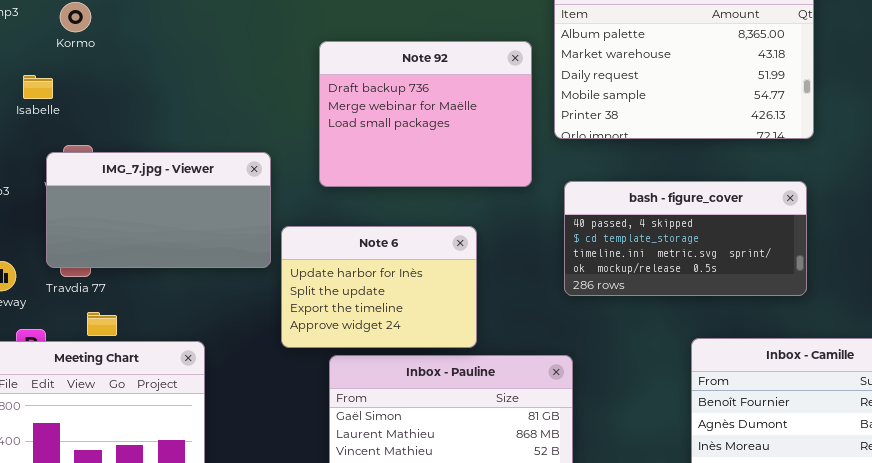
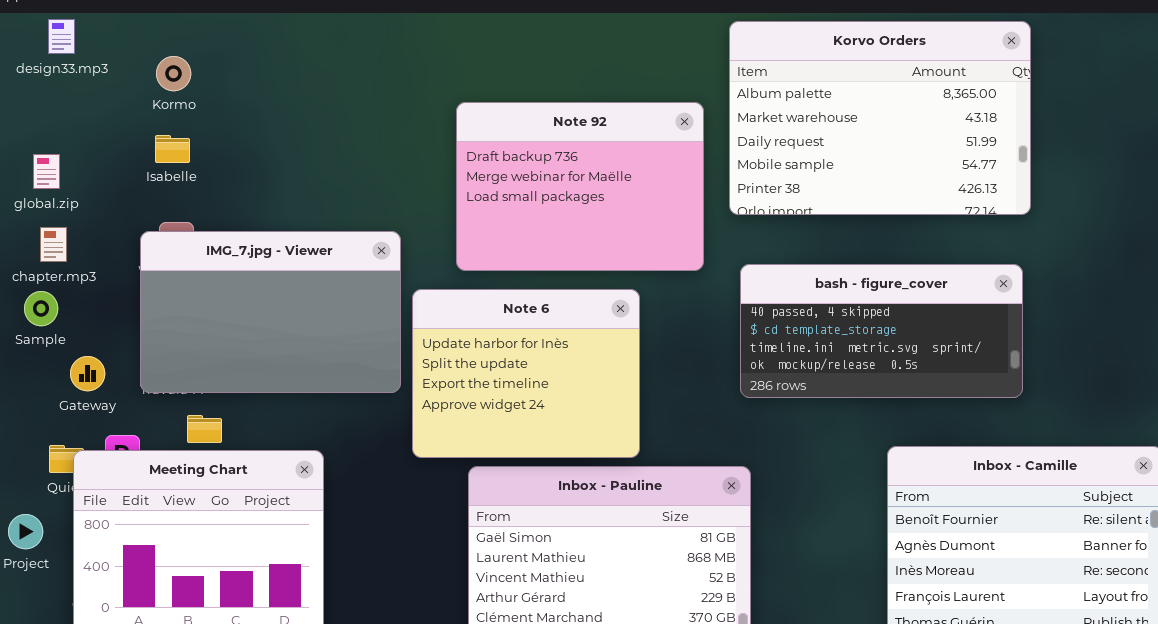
Isabelle: [23,75,53,99] -> [155,135,190,163], moved
IMG_7.jpg - Viewer: [46,152,271,268] -> [140,231,401,393], resized
Note 6: [281,226,477,348] -> [412,289,640,458], resized

